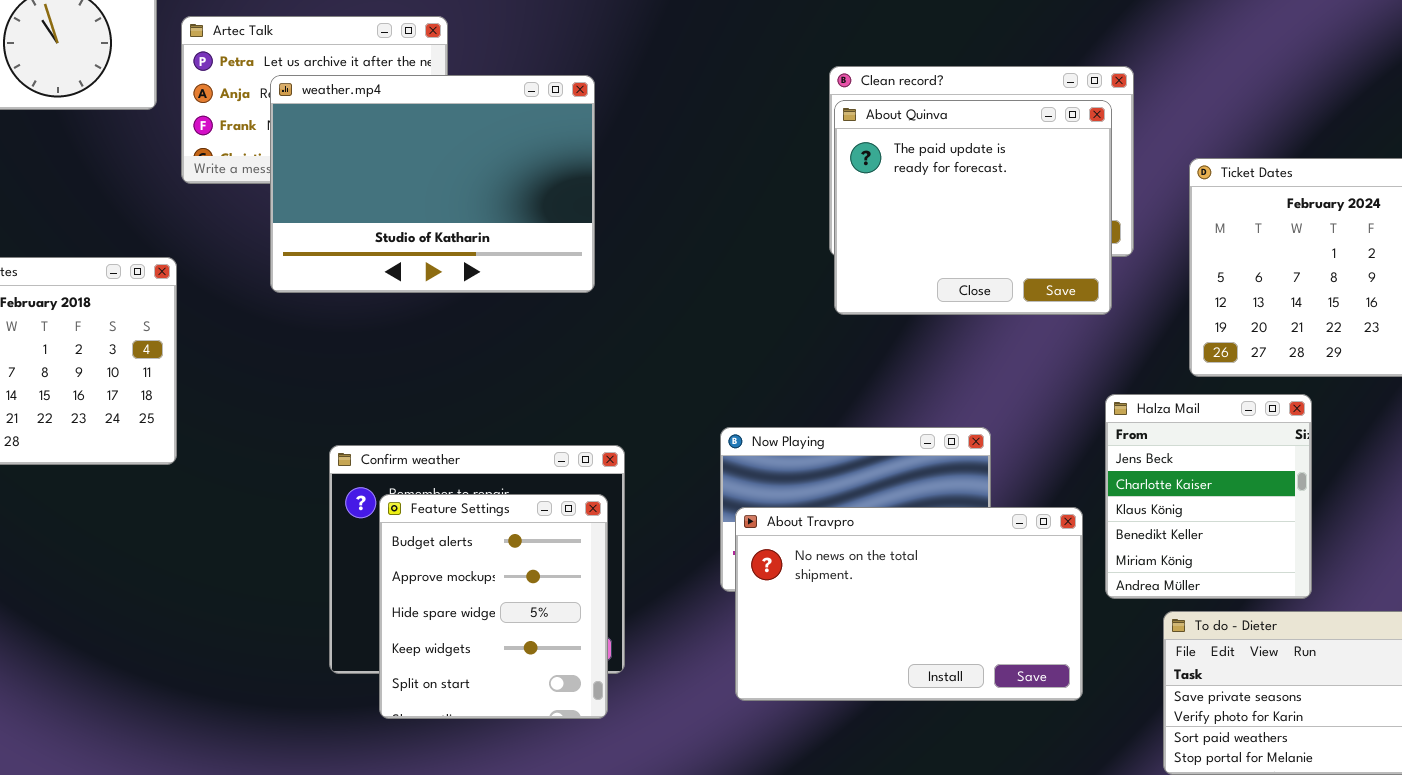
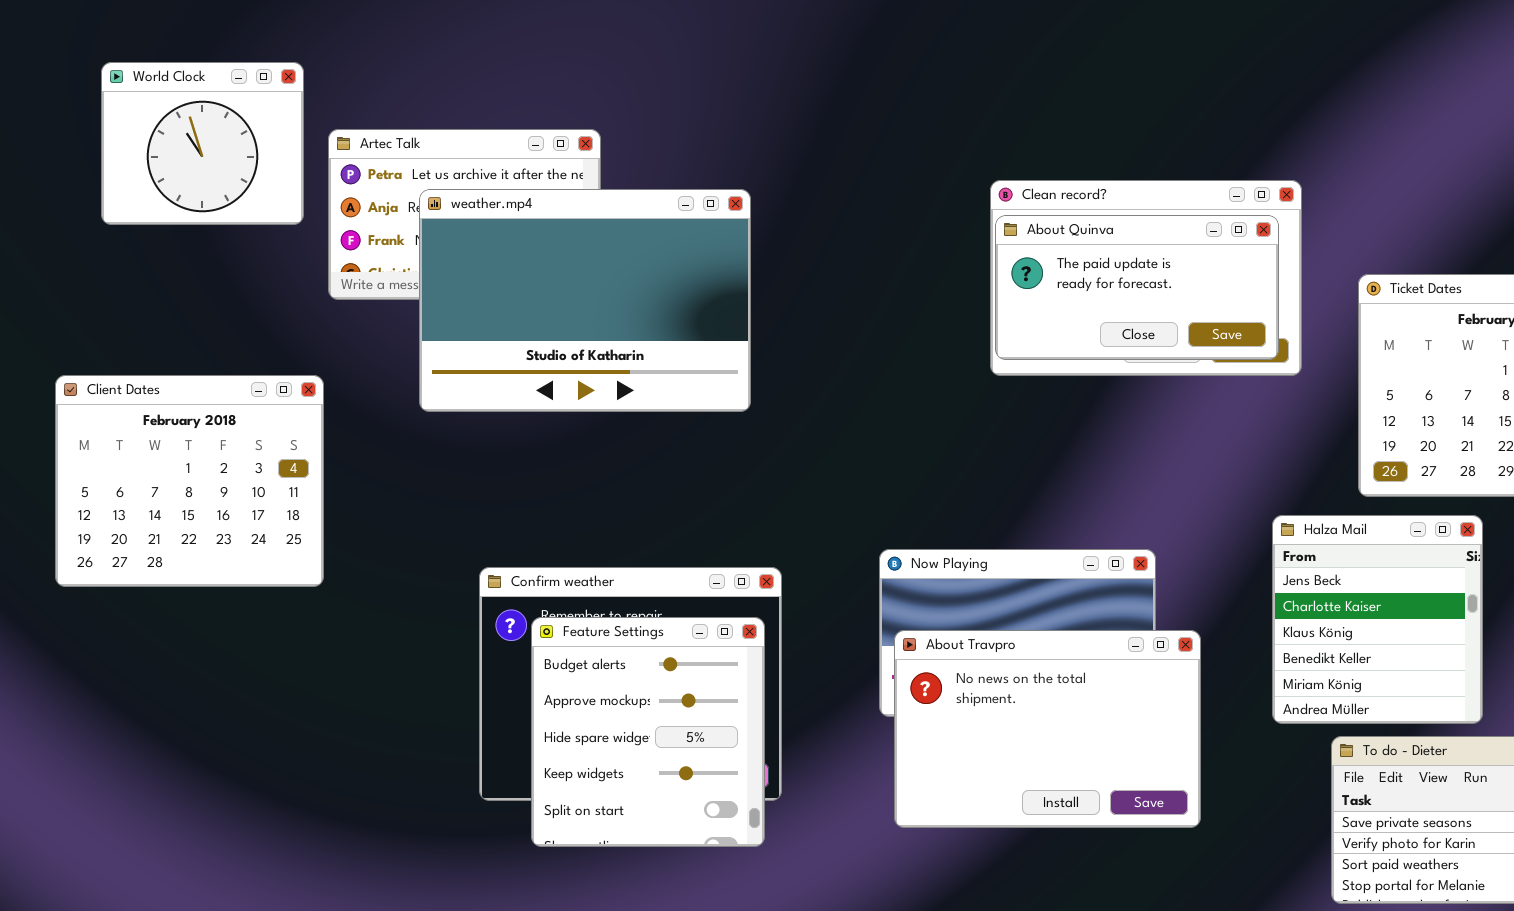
About Quinva: [834,100,1112,315] -> [995,215,1279,360], resized
About Travpro: [735,507,1083,701] -> [894,630,1201,828], resized

